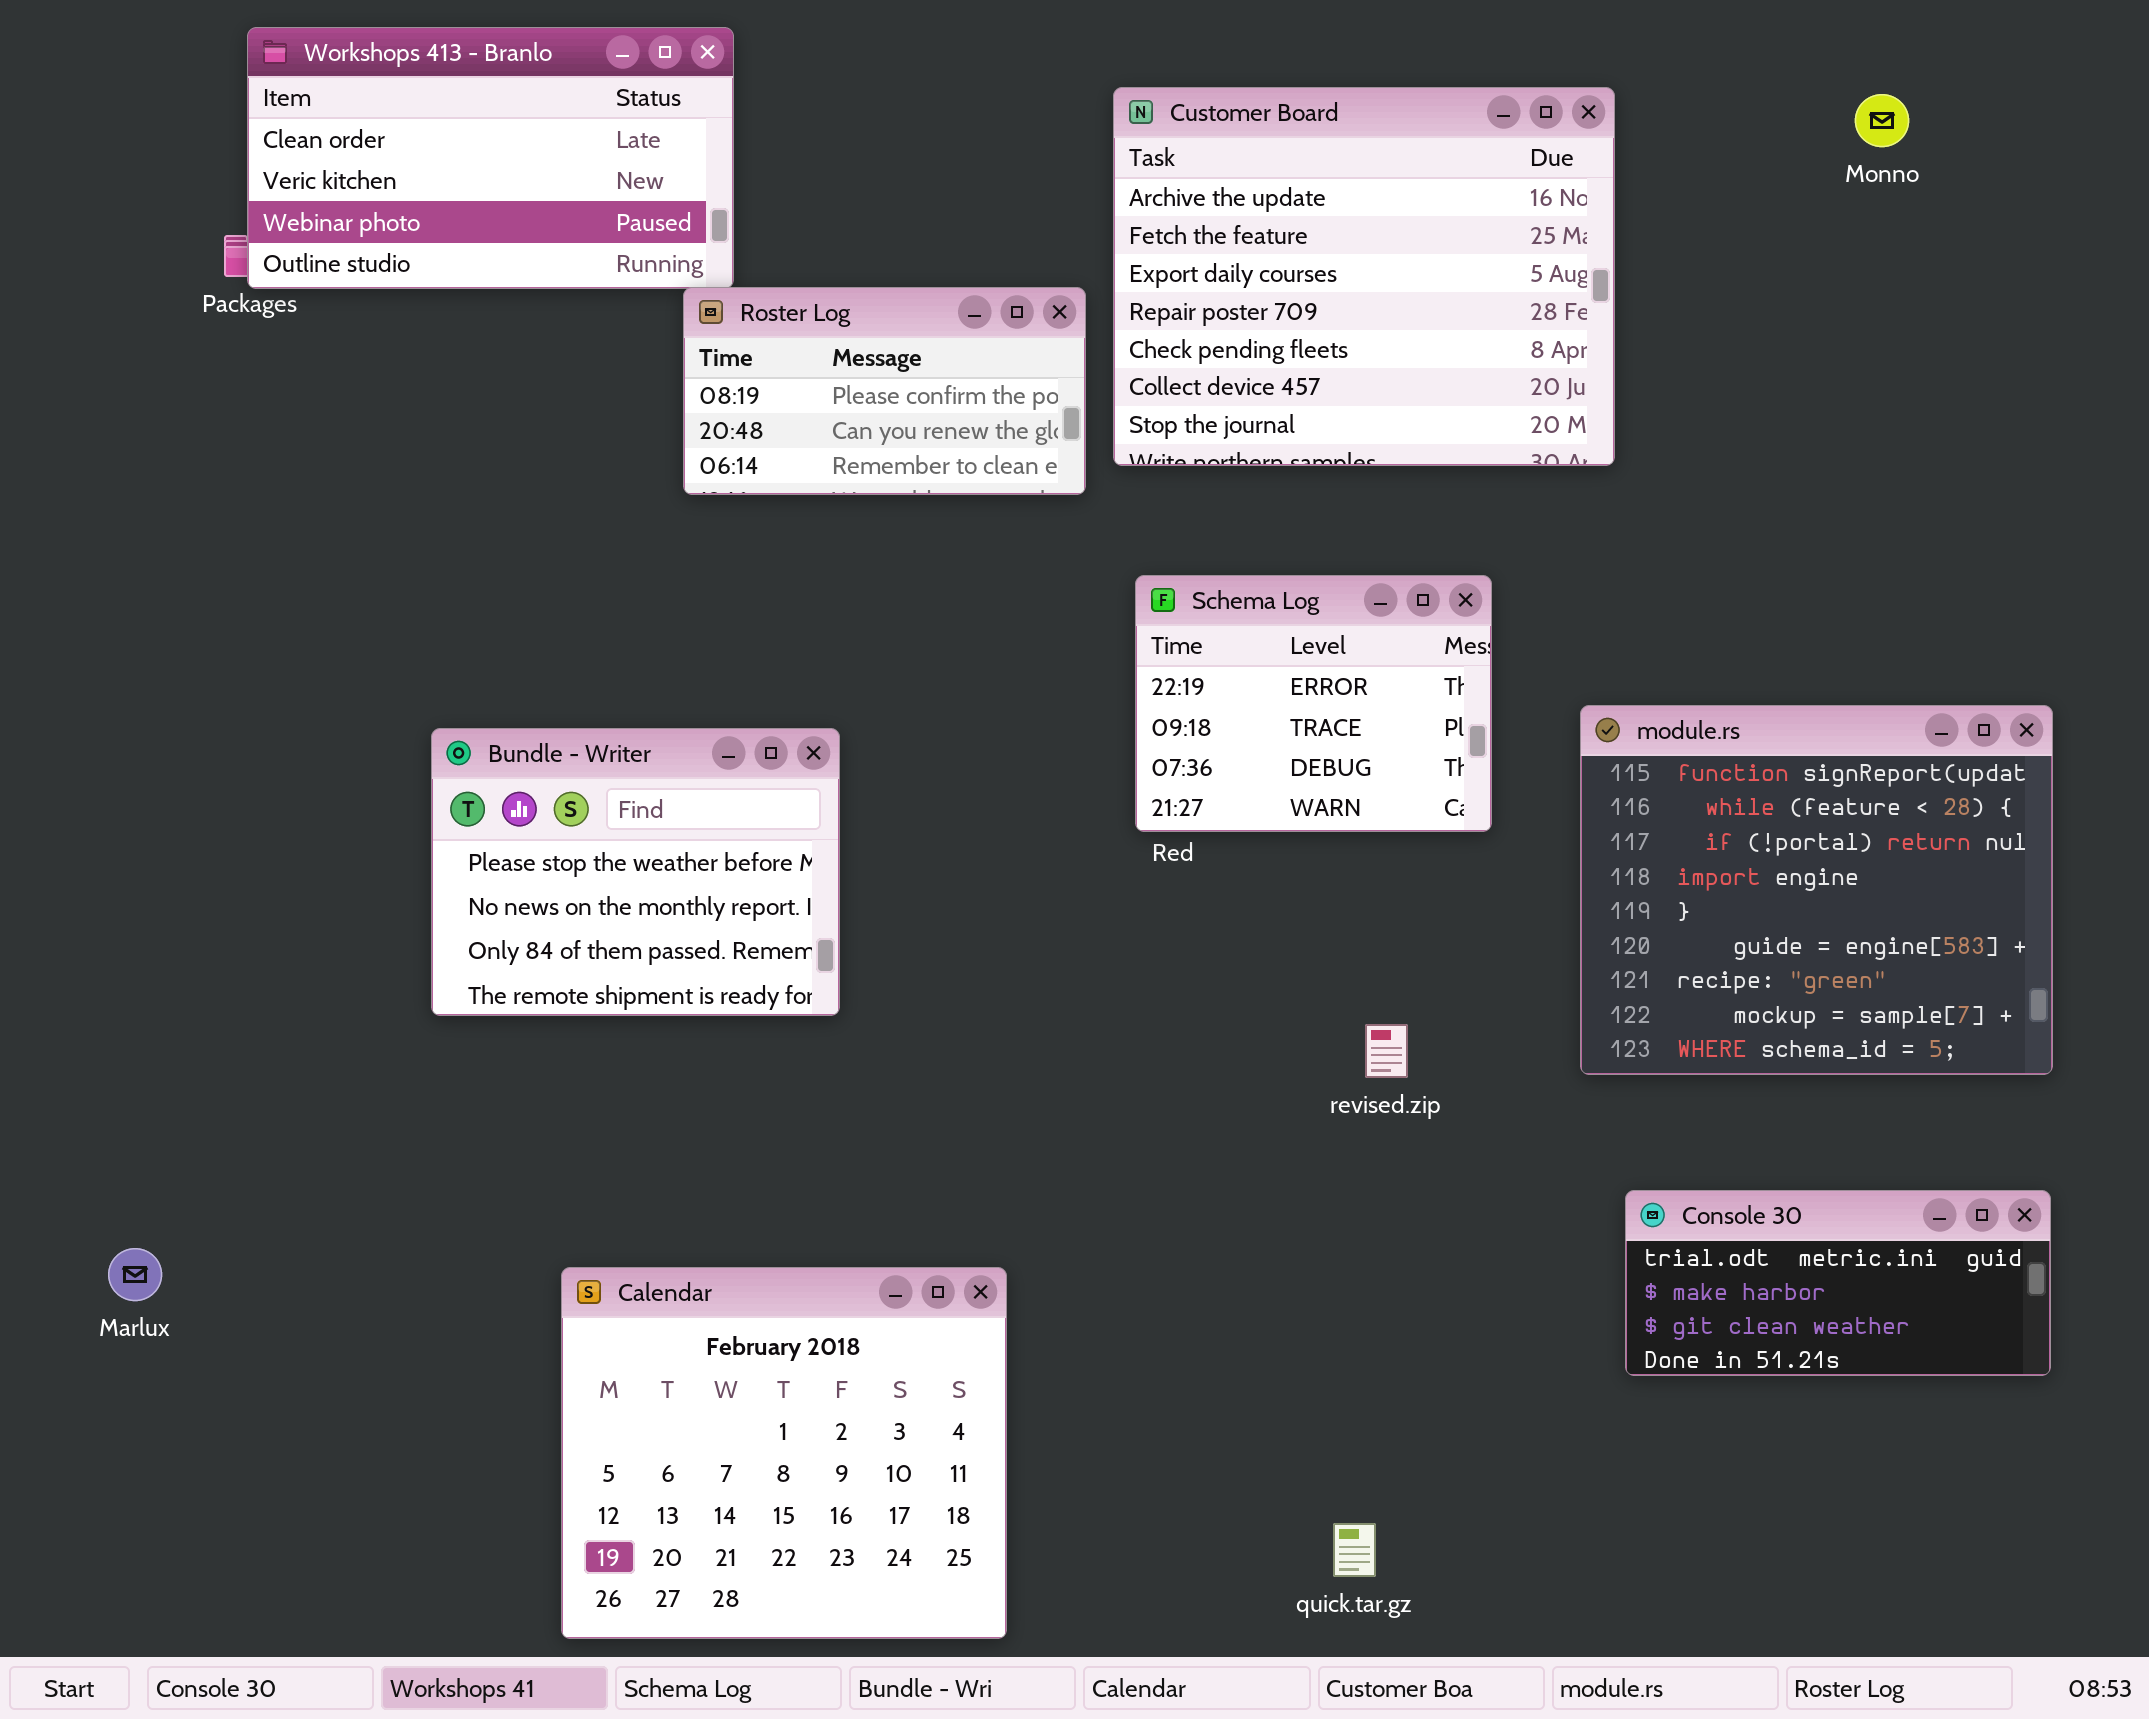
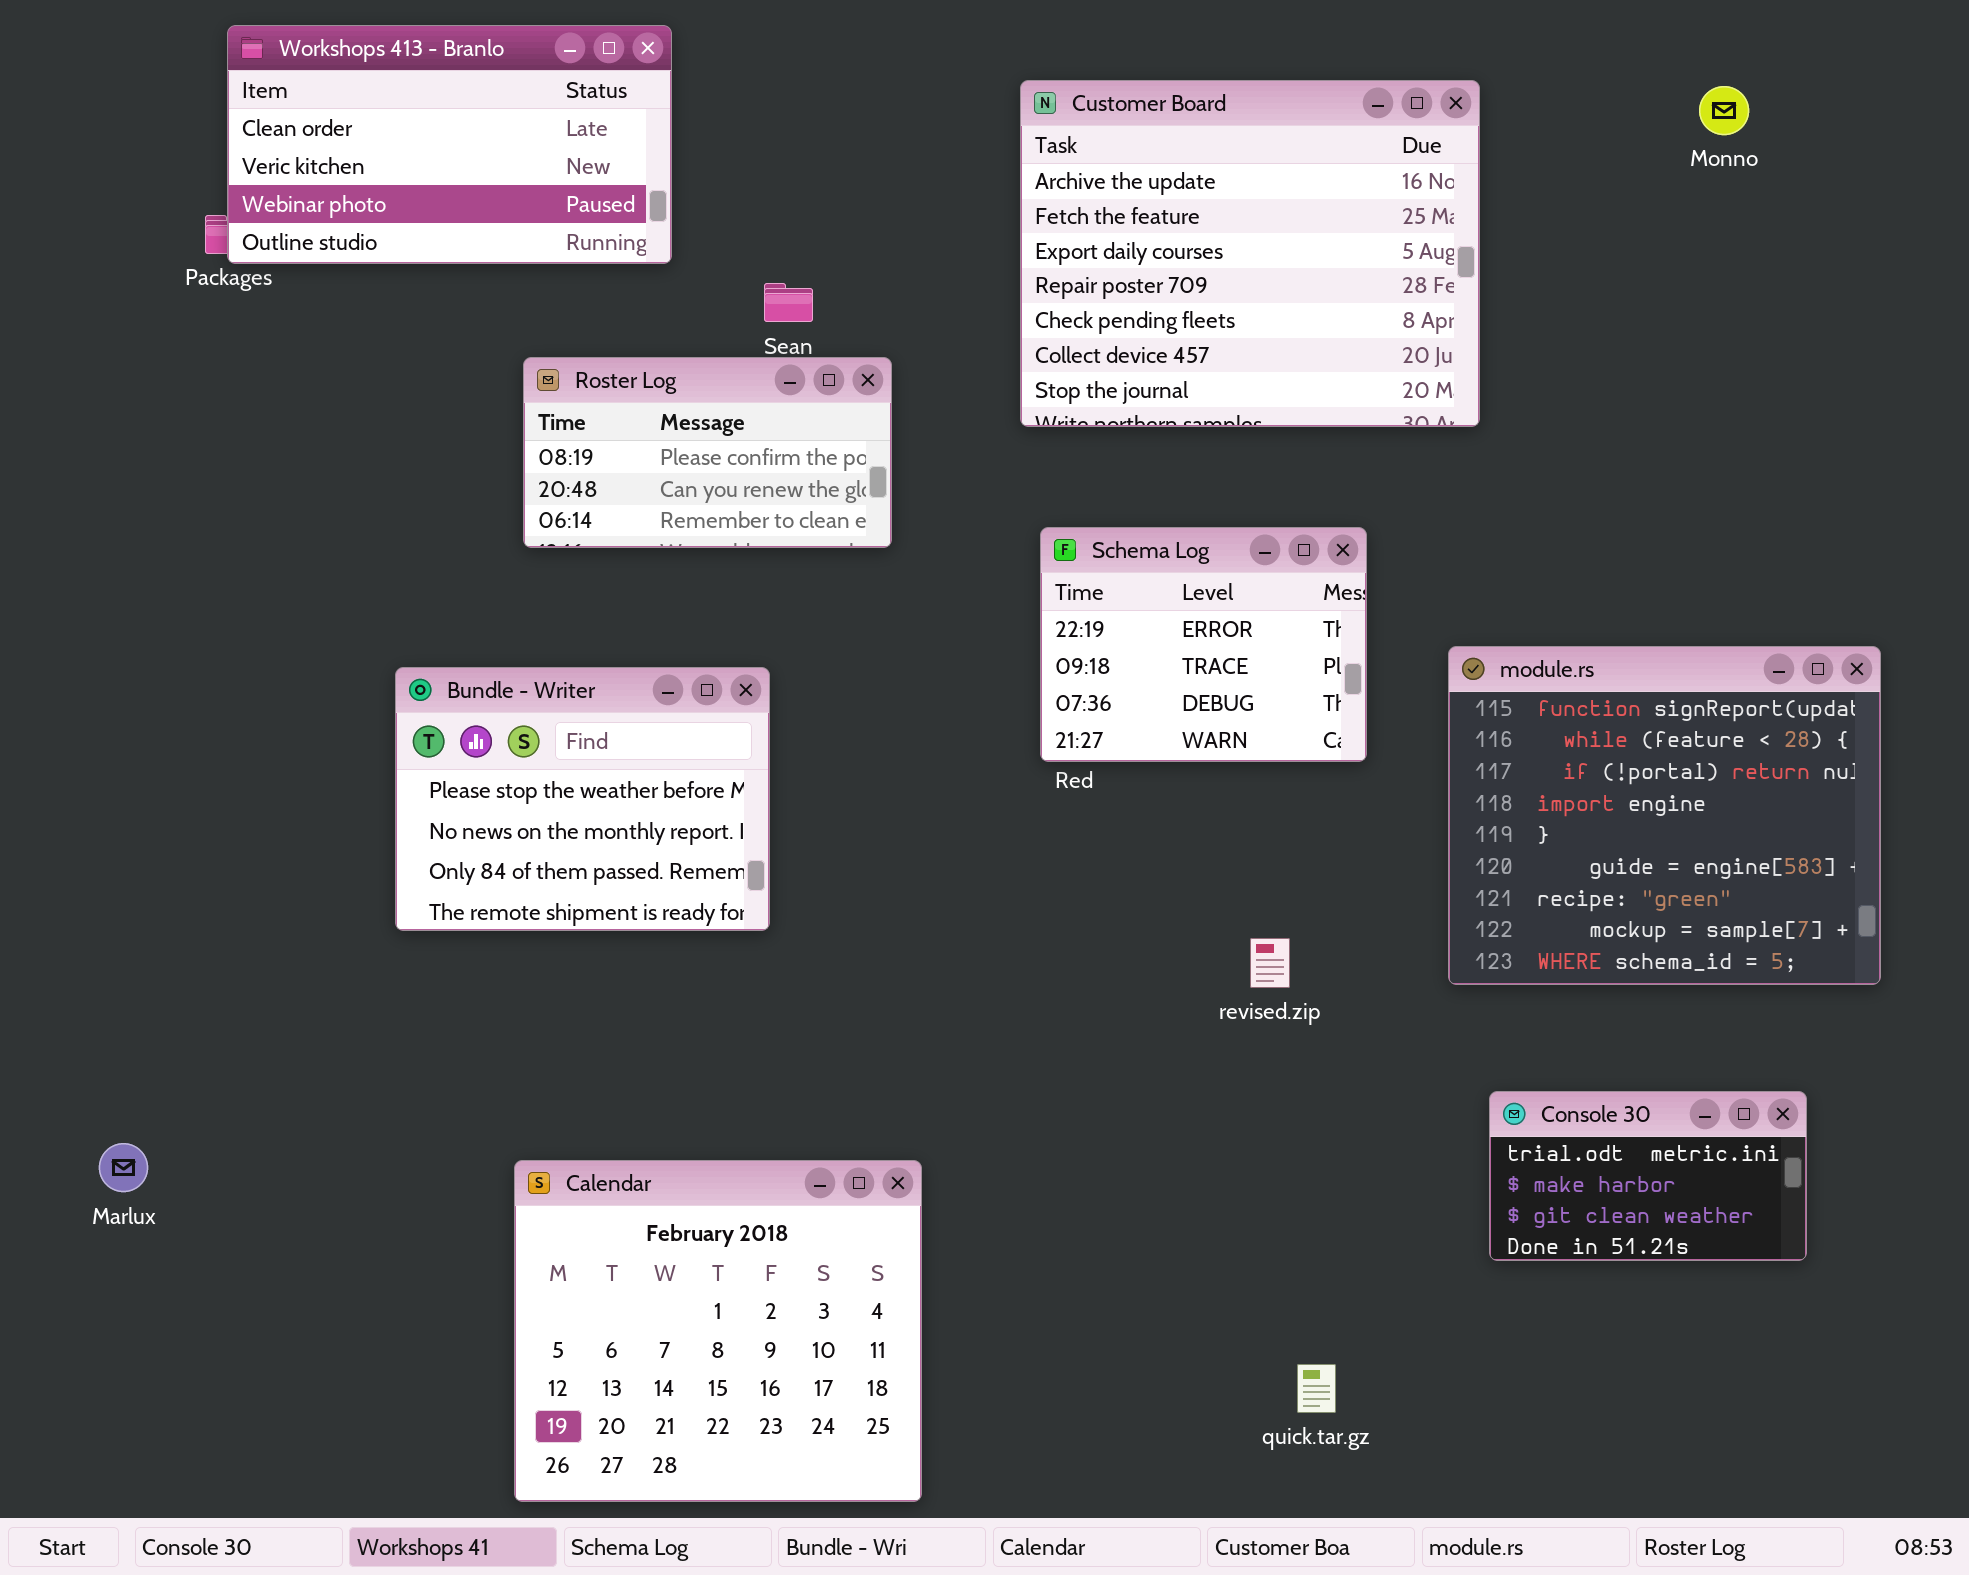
Roster Log: [683,287,1086,495] -> [523,357,892,548], moved
Console 30: [1625,1190,2051,1376] -> [1489,1091,1807,1261], resized
quick.tar.gz: [1333,1523,1376,1577] -> [1297,1364,1336,1413], moved

